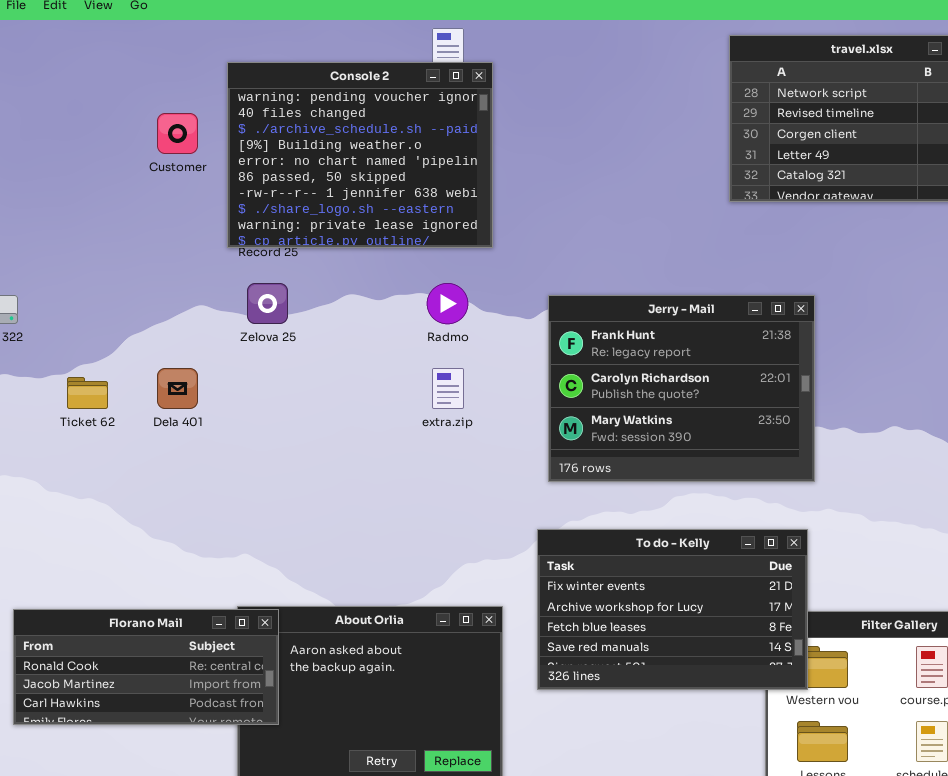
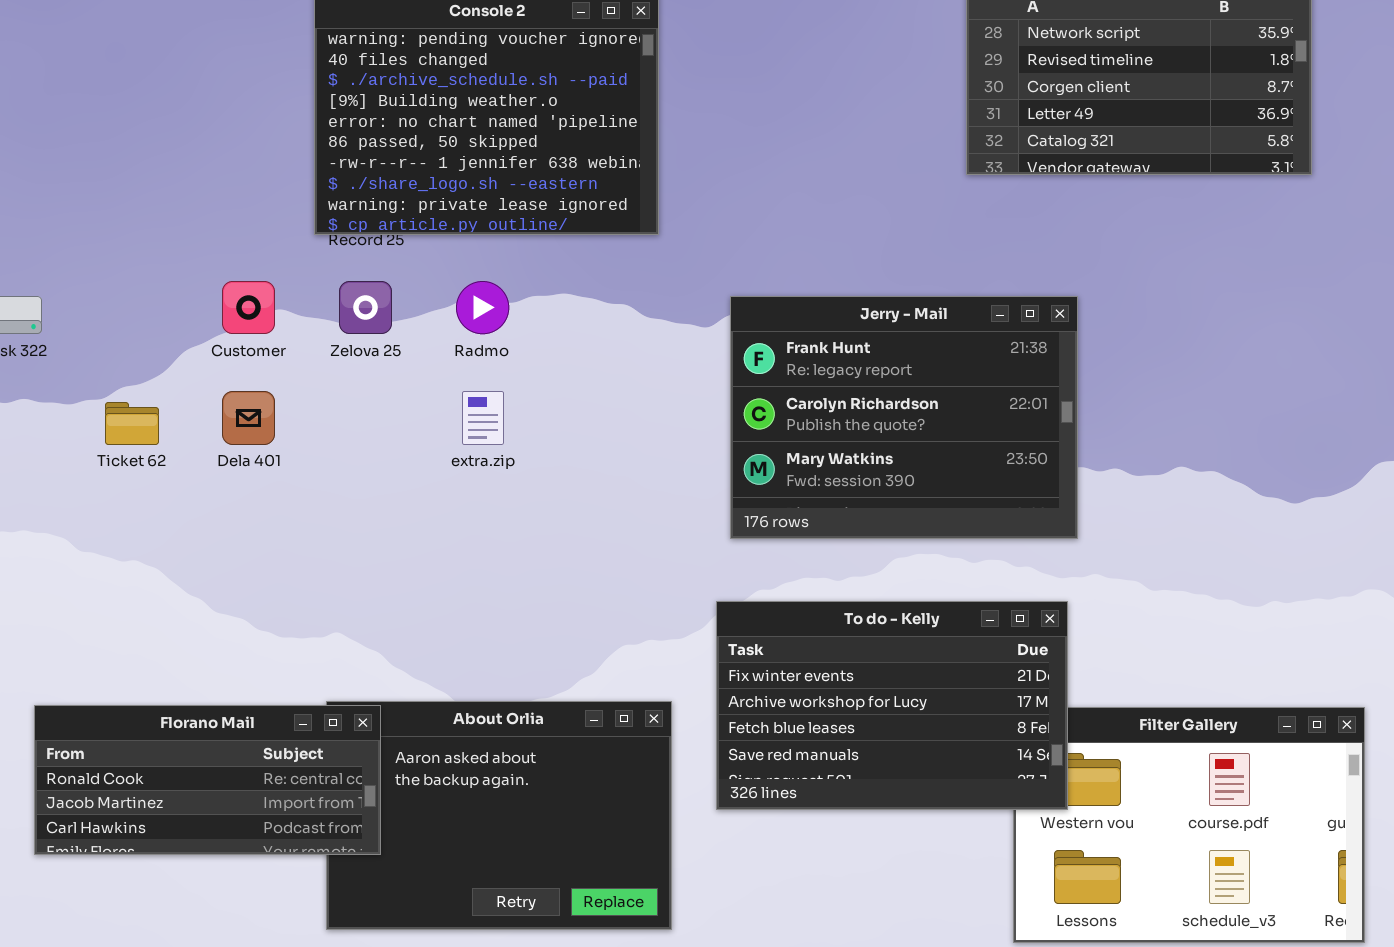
Customer: [157,113,198,154] -> [222,281,275,334], moved
Radmo: [427,283,468,324] -> [456,281,509,334], moved
extra.zip: [432,368,464,409] -> [462,391,504,445], moved

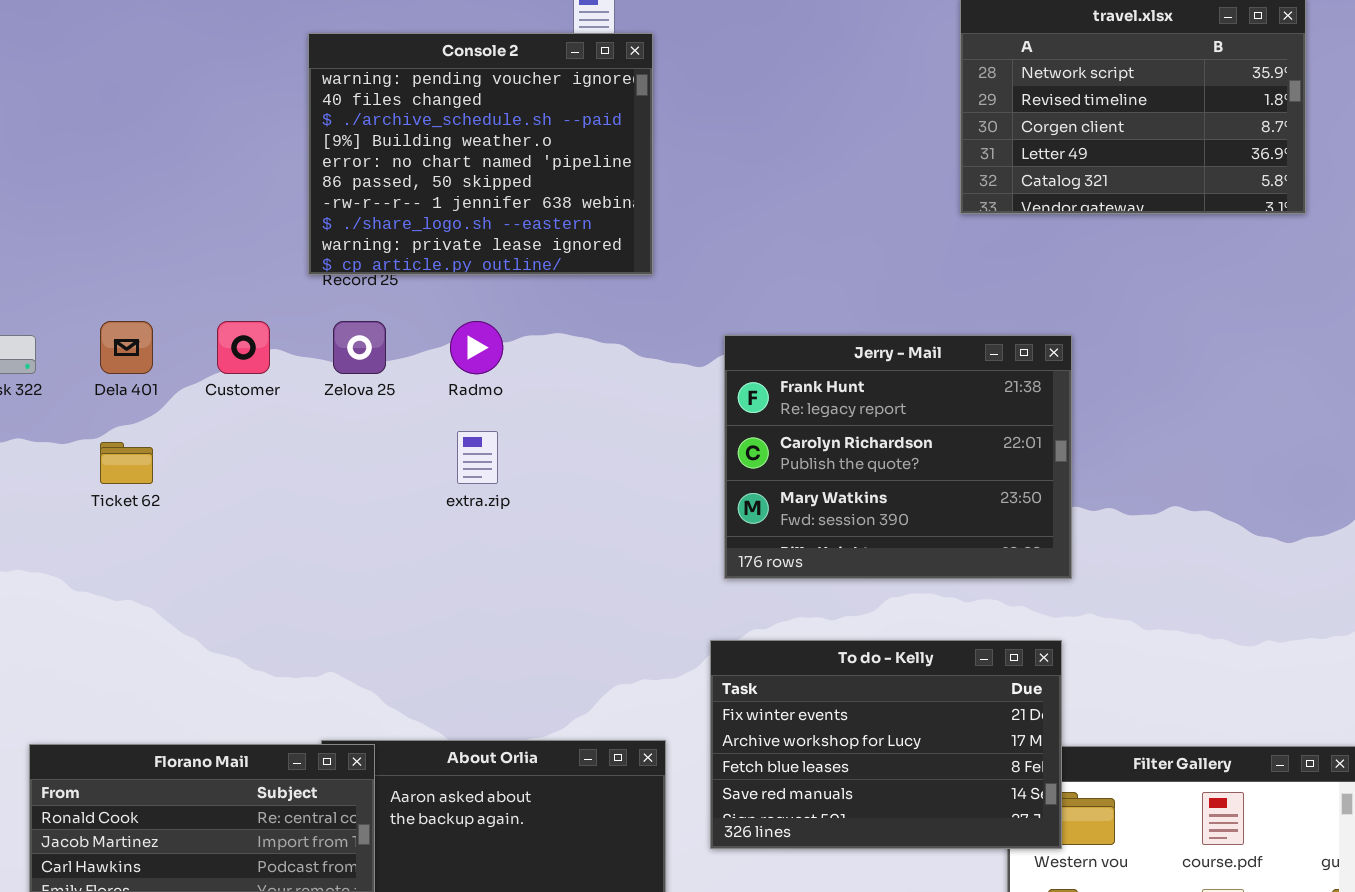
Dela 401: [222,391,275,445] -> [100,321,153,374], moved

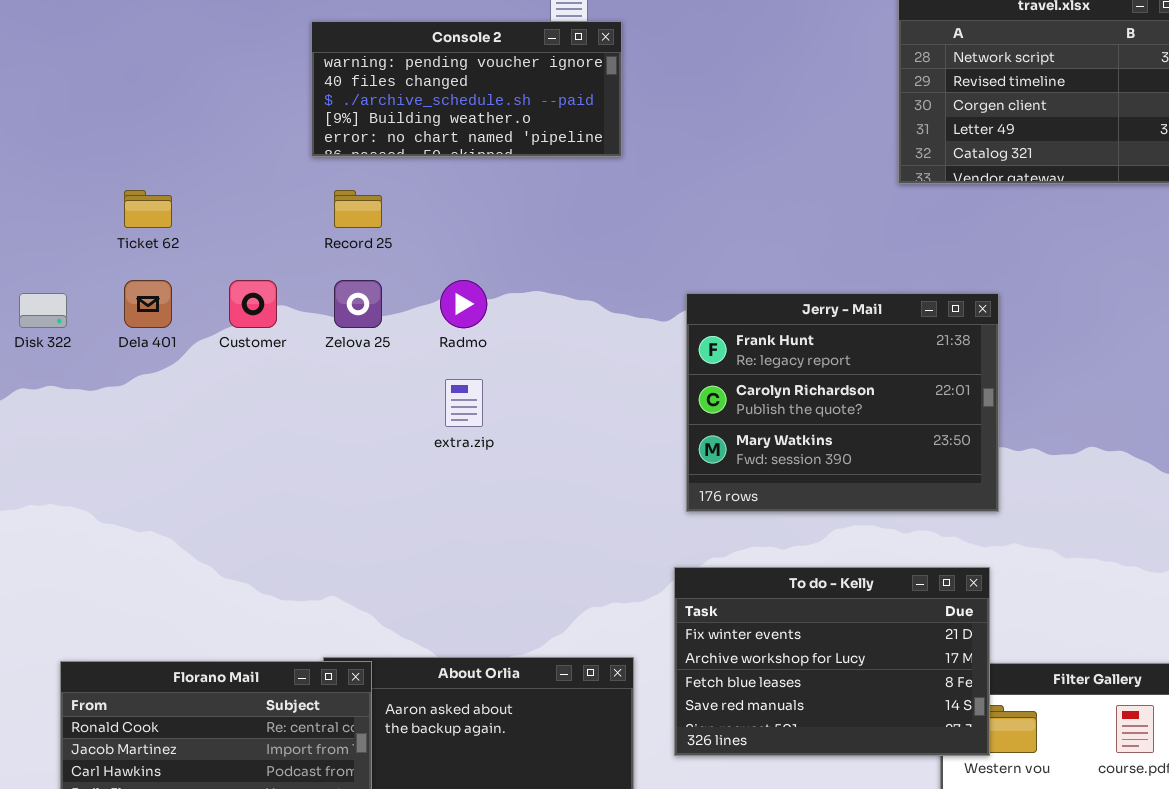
Console 2: [308,33,653,275] -> [311,21,622,157], resized
Ticket 62: [100,442,153,484] -> [124,190,172,228], moved

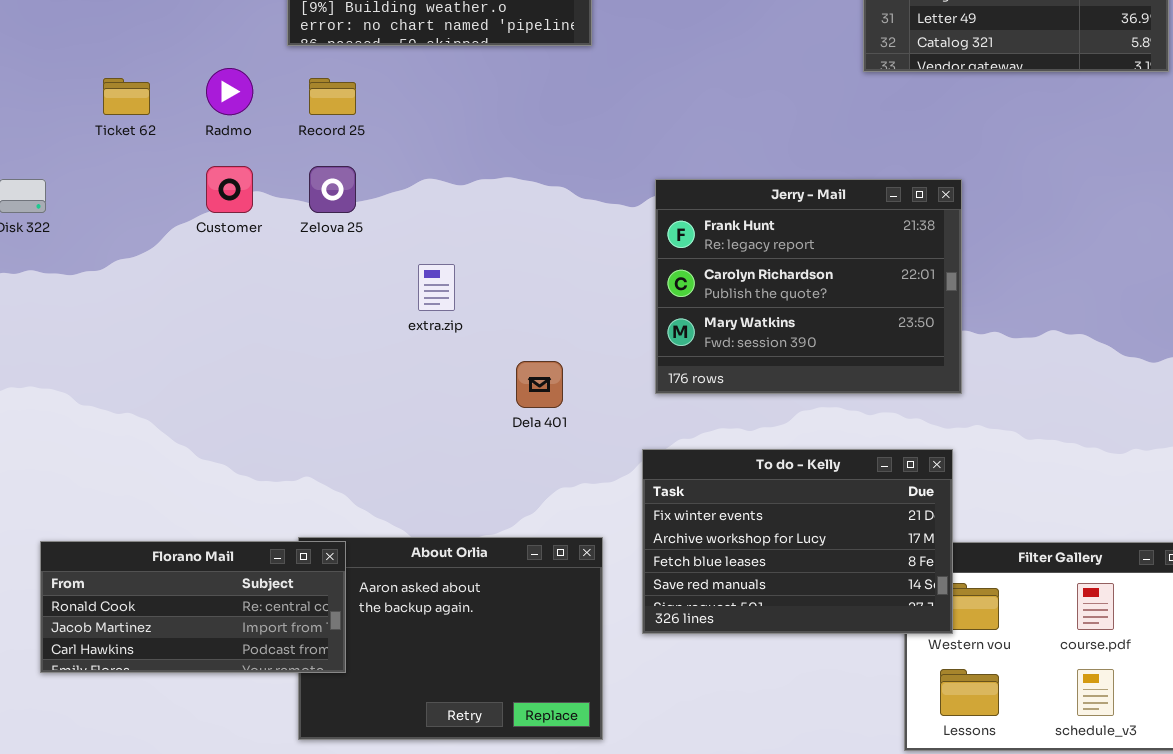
Dela 401: [124,280,172,328] -> [516,361,563,408], moved
Radmo: [440,280,487,328] -> [206,68,253,115], moved

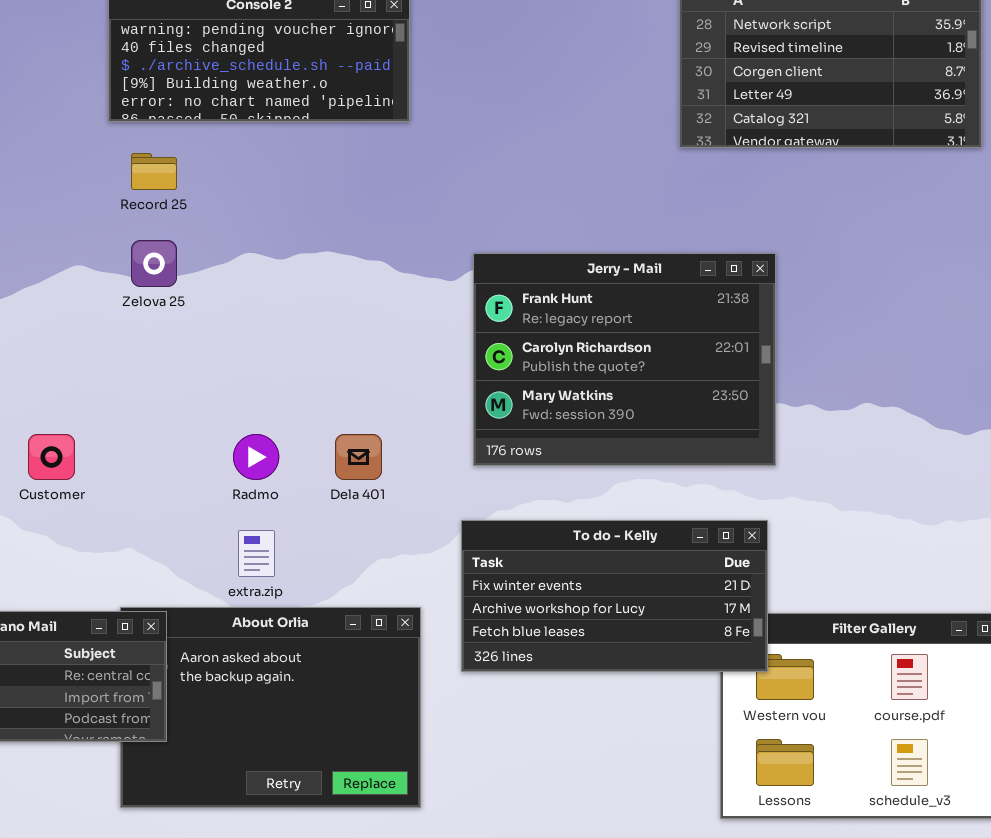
Radmo: [206,68,253,115] -> [233,434,279,480], moved
Customer: [206,166,253,213] -> [28,434,75,480], moved
extra.zip: [418,264,455,311] -> [238,530,275,577], moved
To do - Kelly: [642,449,953,634] -> [461,520,768,672], resized

